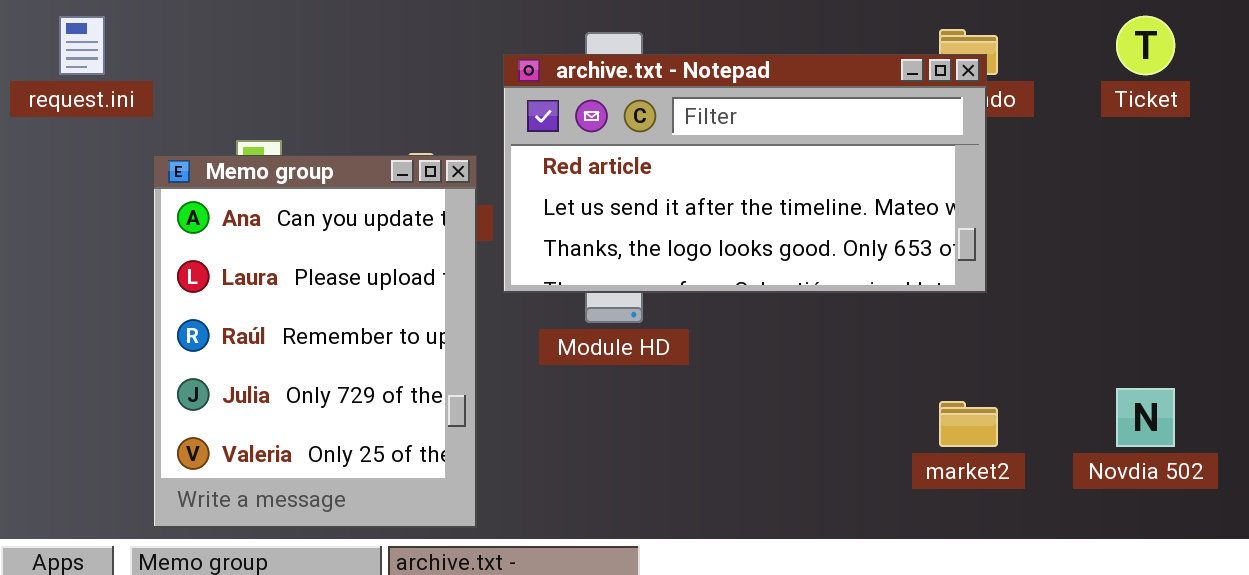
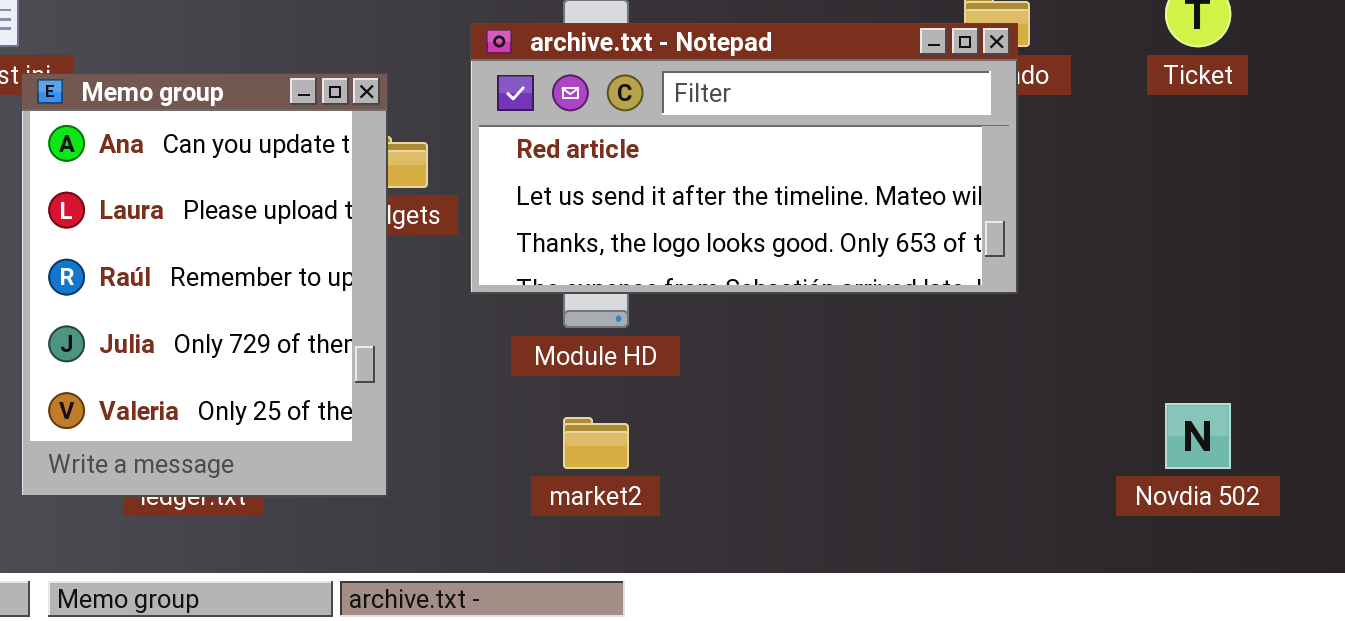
Memo group: [153,155,477,528] -> [21,73,388,497], moved
market2: [939,401,998,447] -> [563,417,629,469], moved

